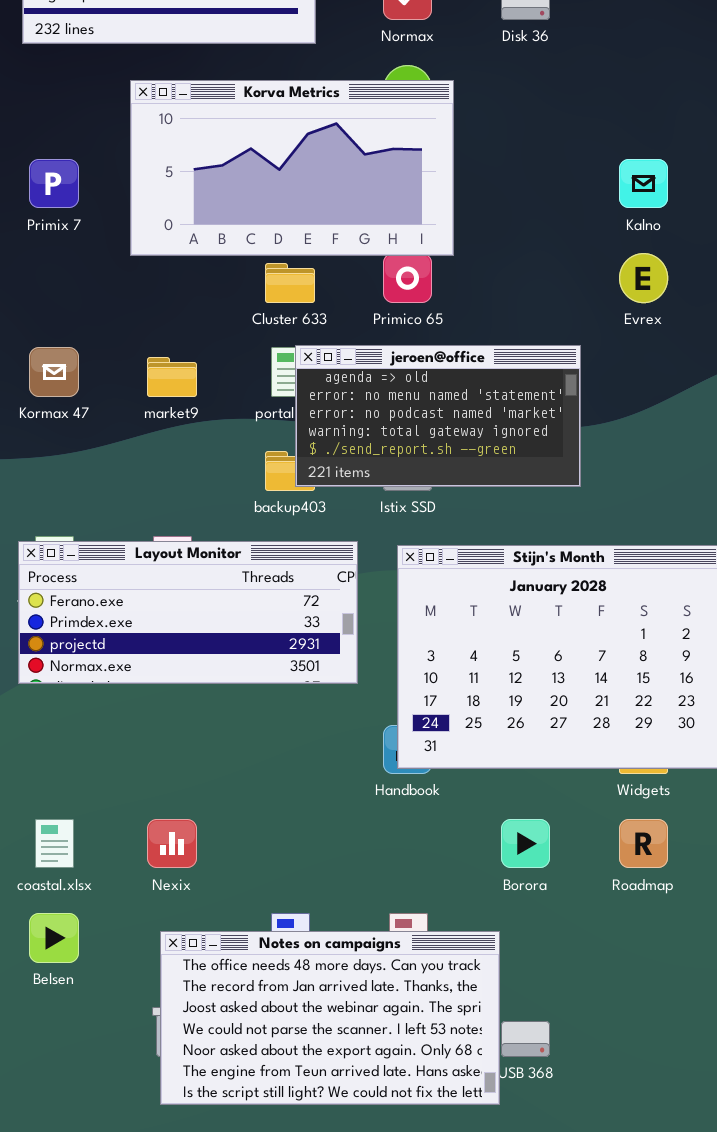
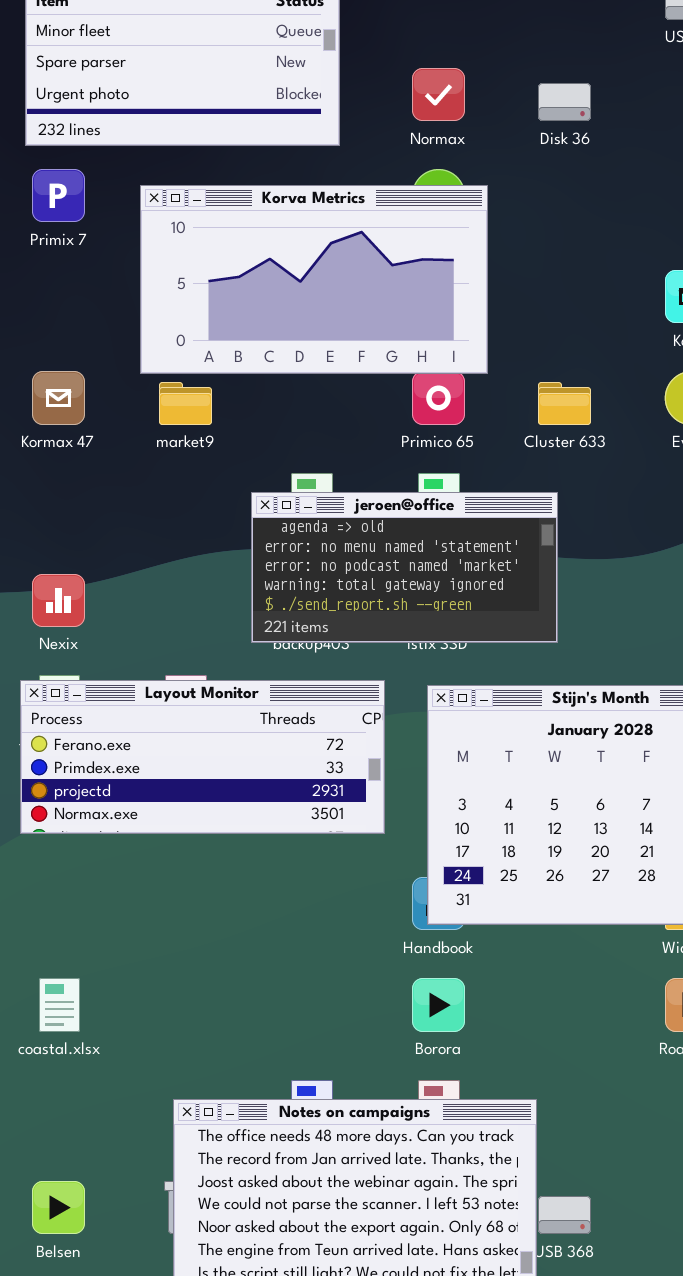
Primix 7: [29,159,79,208] -> [32,169,85,222], moved
Cluster 633: [265,263,315,303] -> [538,382,591,425], moved
jeroen@office: [295,345,581,487] -> [251,492,558,643], moved
Kormax 47: [29,347,79,397] -> [32,371,85,425], moved
market9: [147,357,197,397] -> [159,382,212,425], moved
Nexix: [147,819,197,868] -> [32,574,85,627], moved
Borora: [501,819,550,868] -> [412,978,465,1032], moved
Belsen: [29,913,79,963] -> [32,1181,85,1234], moved

